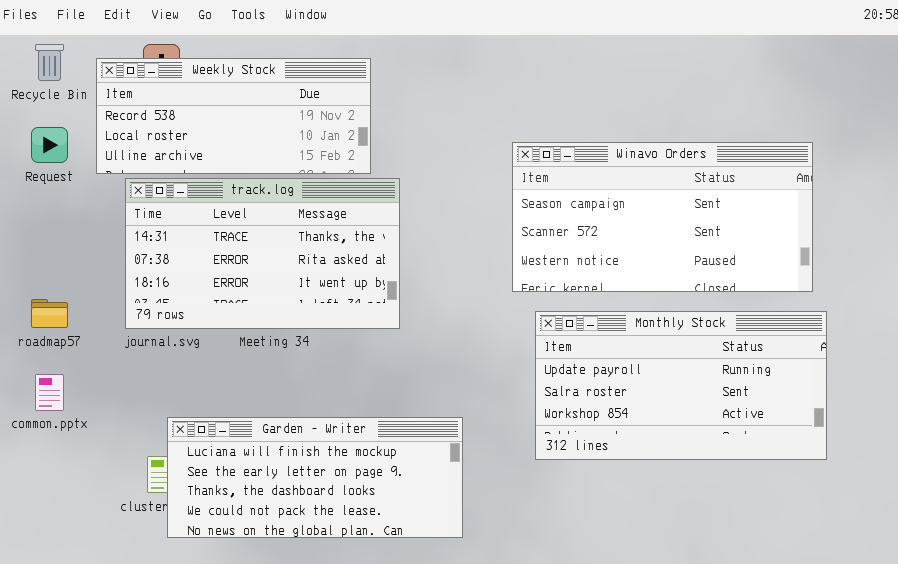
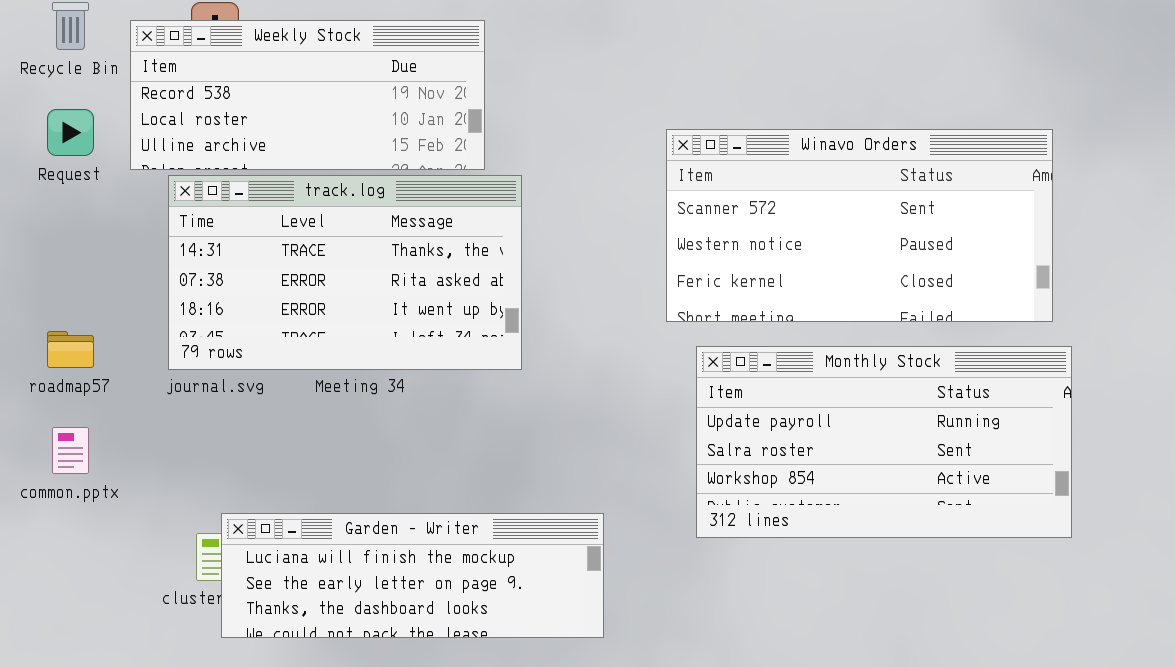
Winavo Orders: [512,142,813,292] -> [666,129,1053,322], scrolled down 1 row
Garden - Writer: [167,417,463,538] -> [221,513,604,638], resized

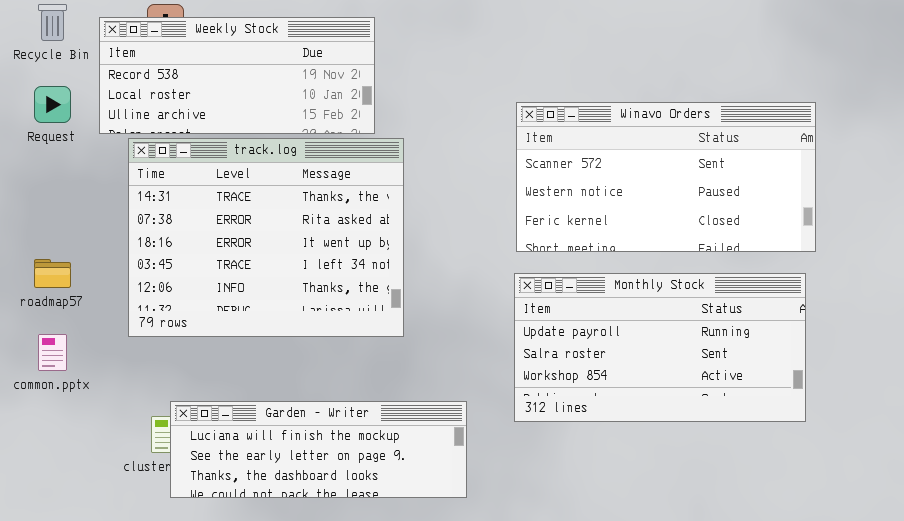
track.log: [168,175,522,370] -> [128,138,404,337], resized
Monthly Stock: [696,346,1072,538] -> [514,273,806,422], moved

